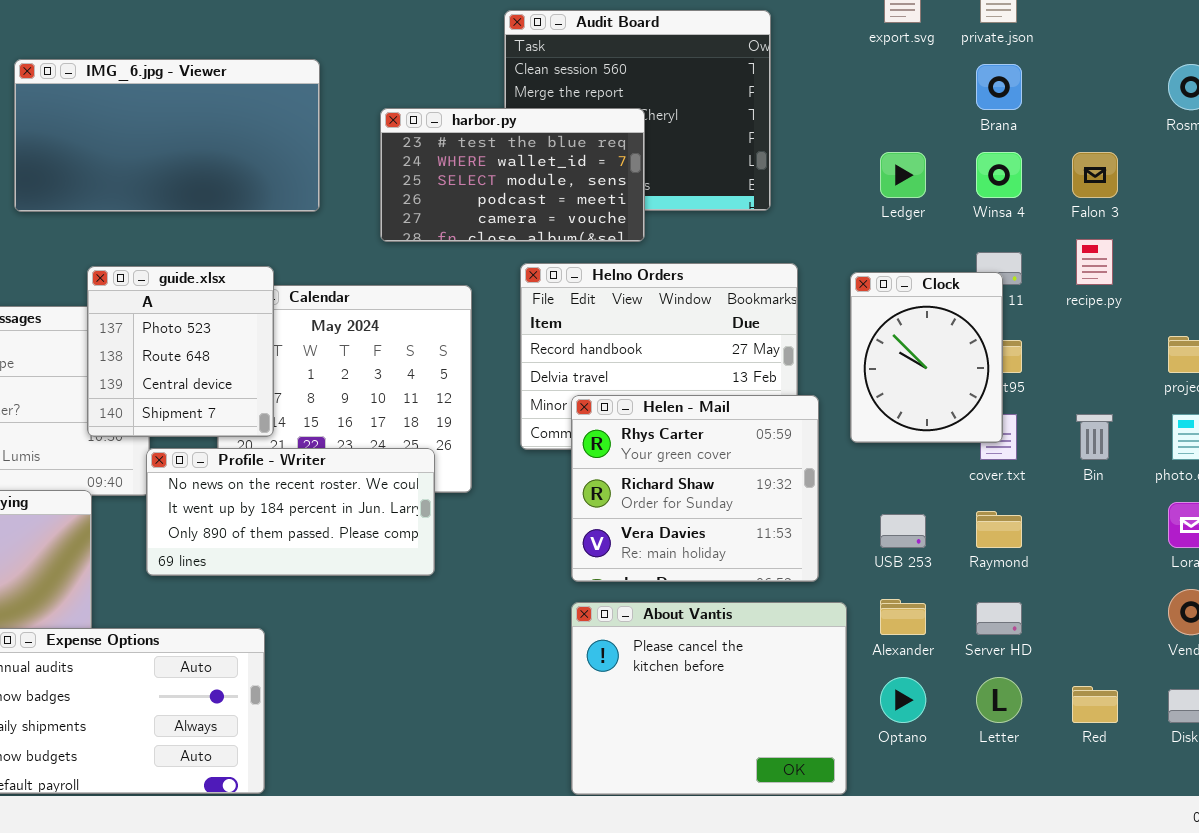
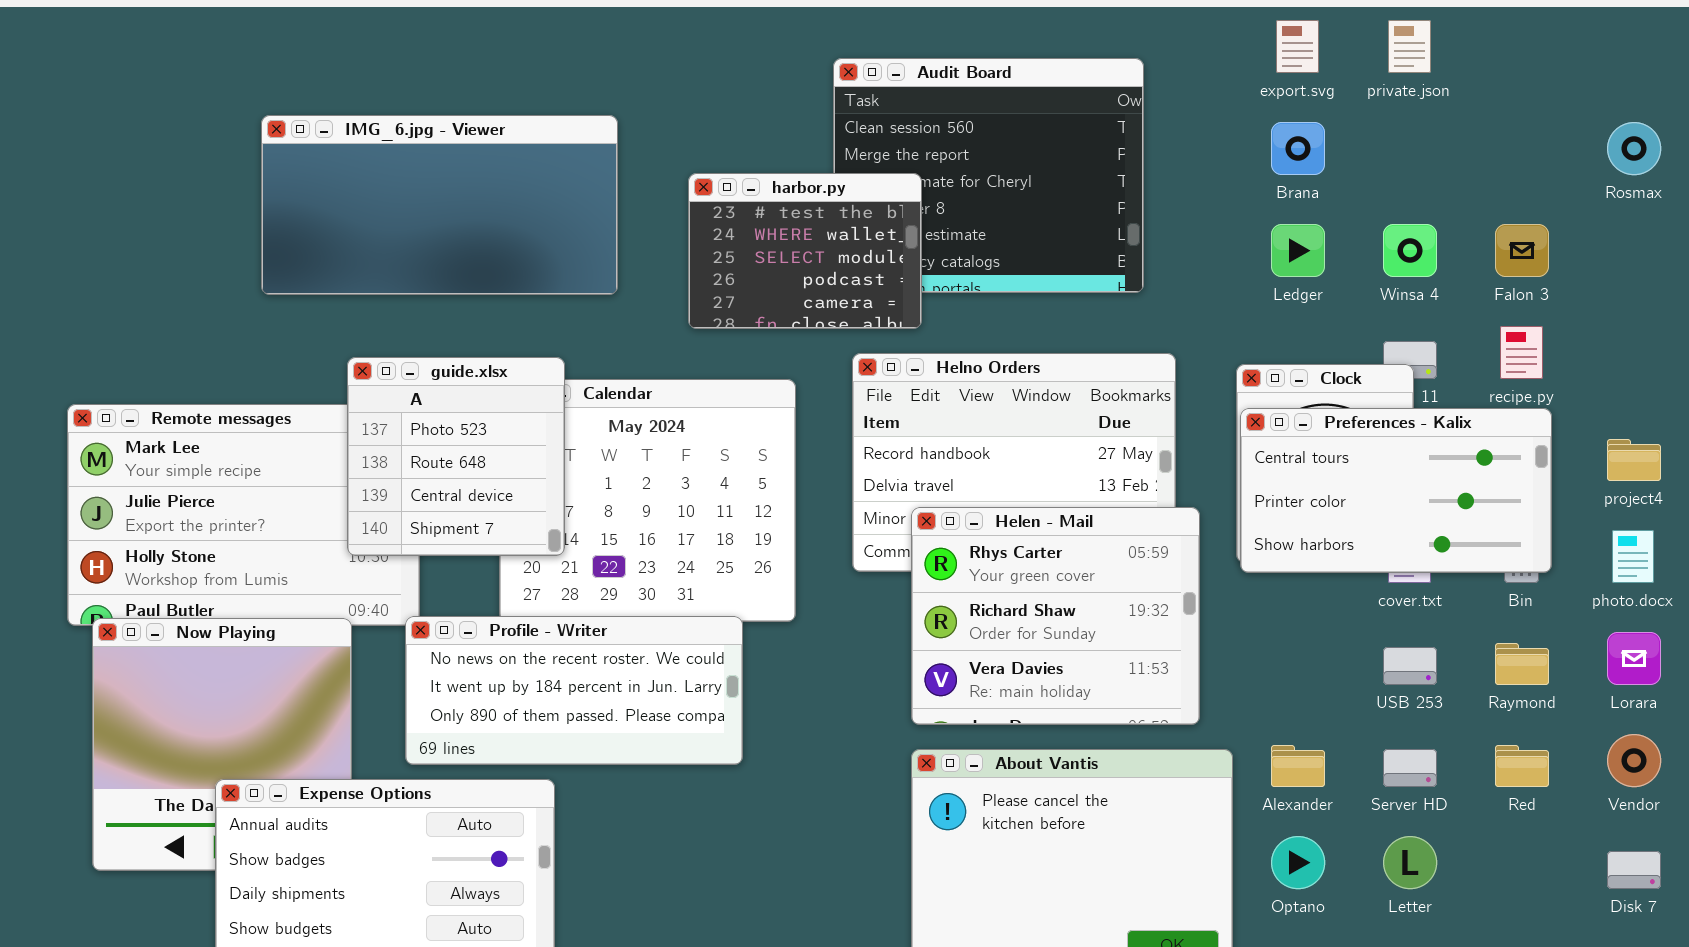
Brana: [976,64,1022,110] -> [1271,122,1325,175], moved
harbor.py: [380,108,645,242] -> [688,173,922,329], resized
Preferences - Kalix: none -> [1240,408,1552,573], opened
Profile - Writer: [146,448,435,576] -> [405,616,743,765], moved
Raymond: [976,511,1022,548] -> [1495,643,1549,685], moved
USB 253: [880,514,926,548] -> [1383,647,1437,685], moved
Red: [1072,686,1118,723] -> [1495,745,1549,787], moved

